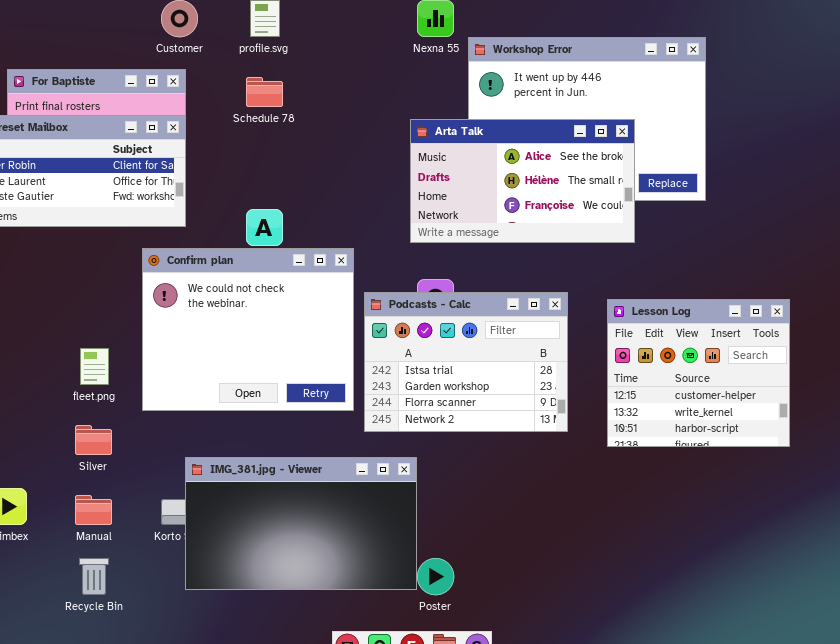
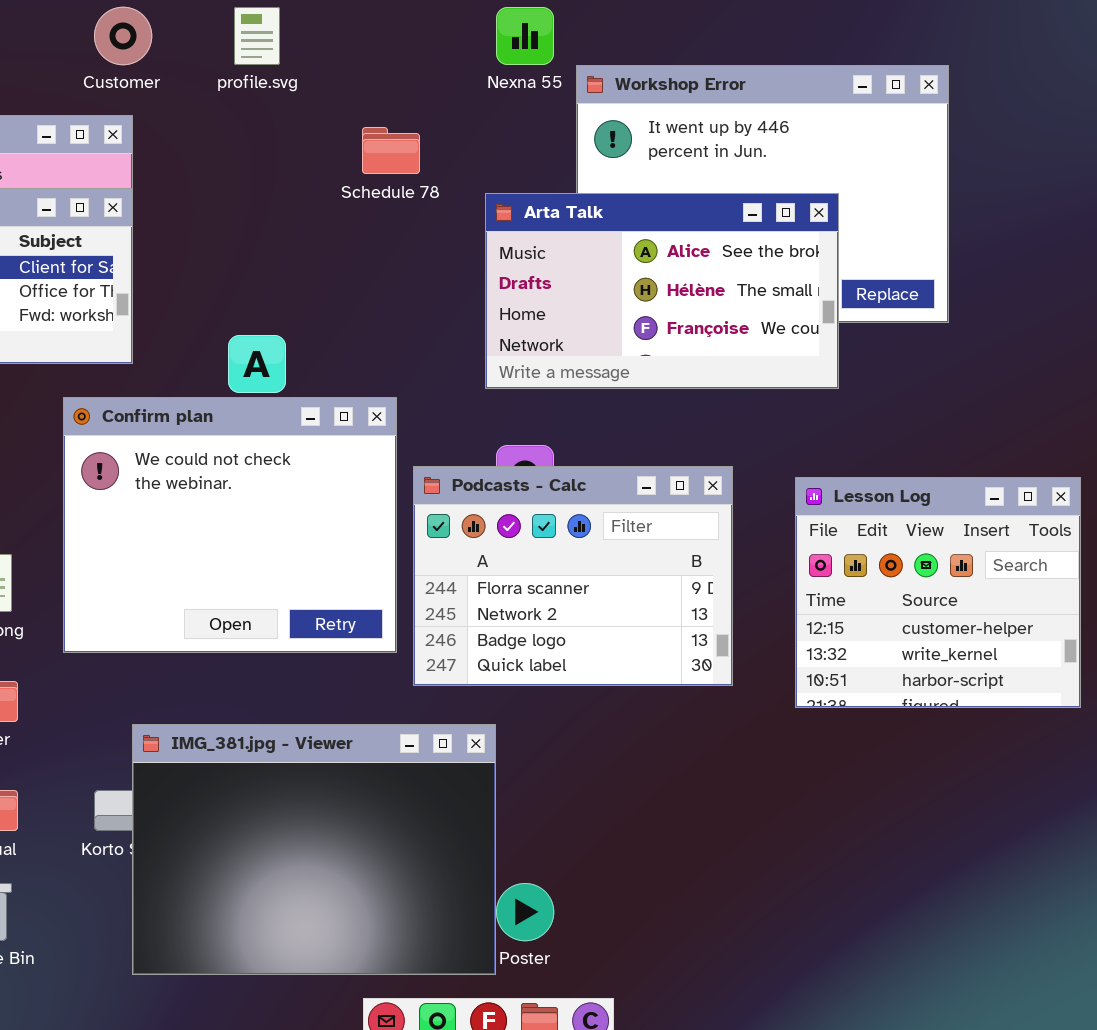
Schedule 78: [246,77,283,107] -> [362,127,420,174], moved
Podcasts - Calc: [364,292,568,432] -> [413,466,733,686], scrolled down 2 rows
IMG_381.jpg - Viewer: [185,457,417,590] -> [132,724,496,975], resized

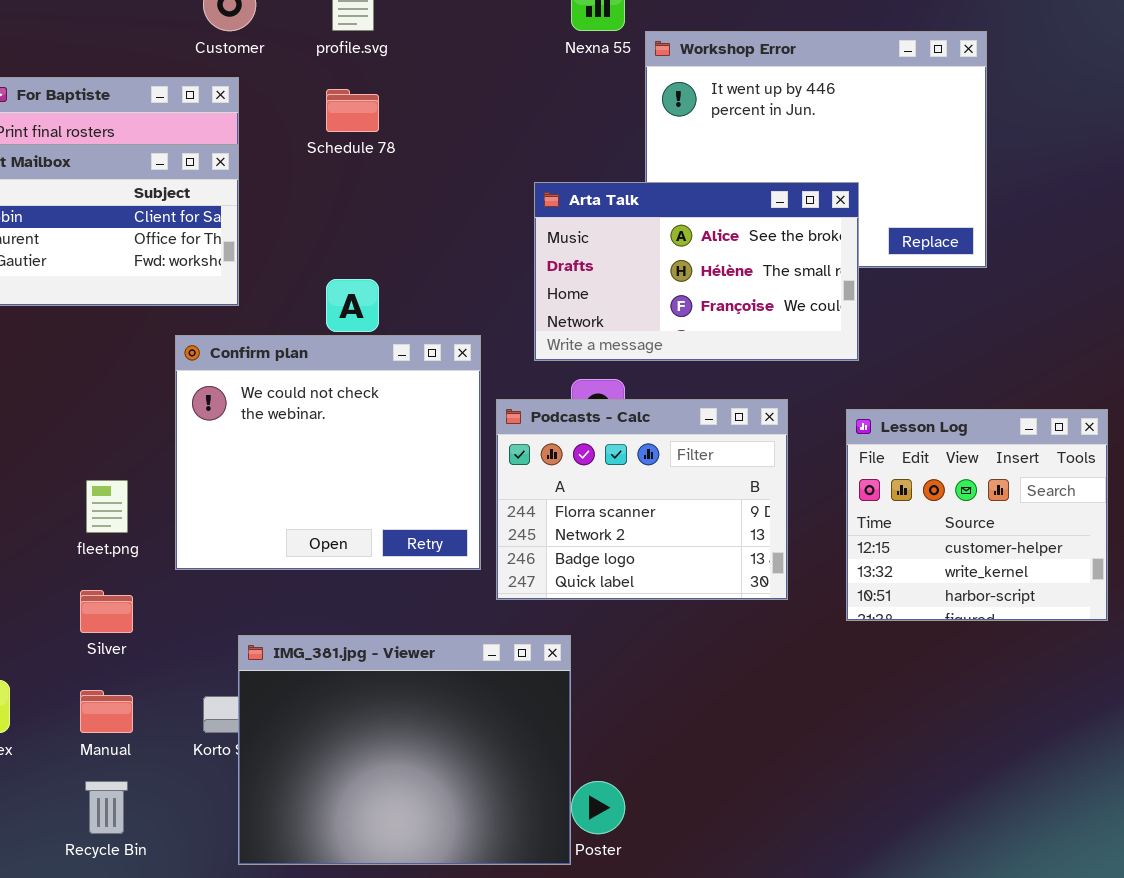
Schedule 78: [362,127,420,174] -> [326,89,379,132], moved
Arta Talk: [485,193,839,389] -> [534,182,859,361], moved

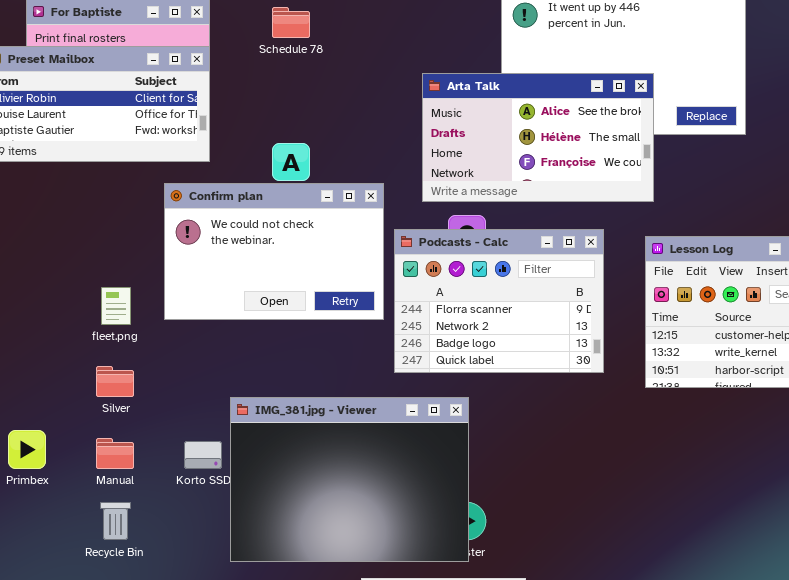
Confirm plan: [175,335,481,570] -> [164,183,384,320], resized
IMG_381.jpg - Viewer: [238,635,571,865] -> [230,397,469,562], moved

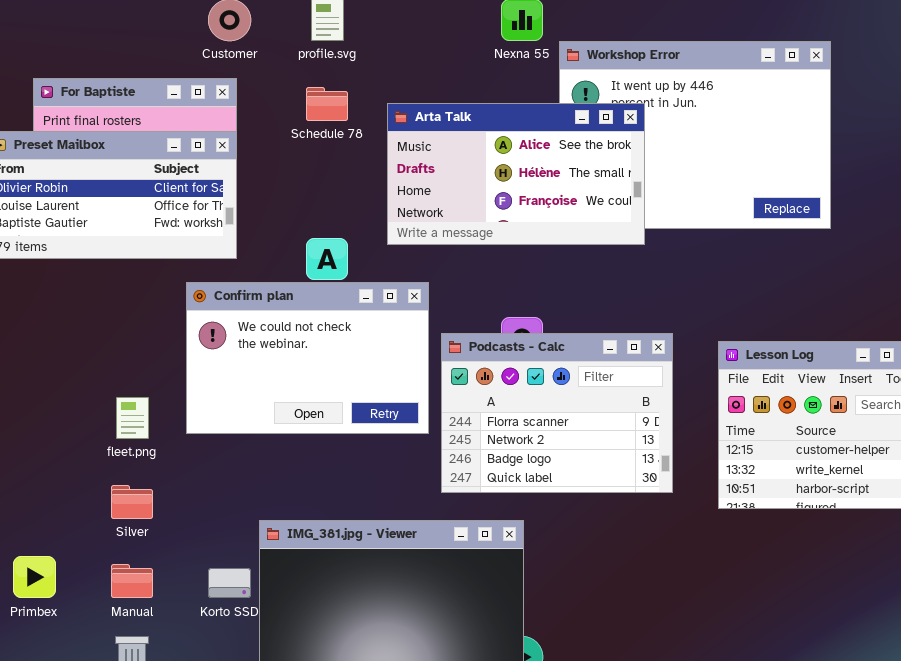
Arta Talk: [422,73,654,202] -> [387,103,645,245], moved

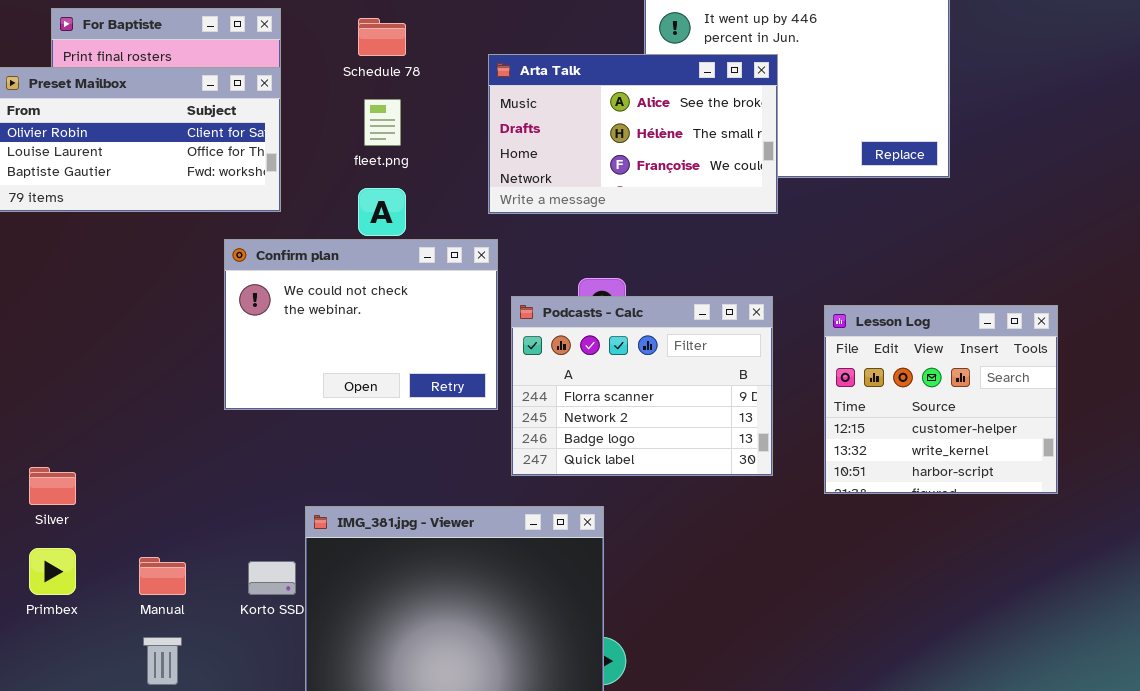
Arta Talk: [387,103,645,245] -> [488,54,778,214], moved
fleet.png: [116,397,149,439] -> [364,99,401,146], moved
Silver: [111,485,153,519] -> [29,467,76,505], moved

